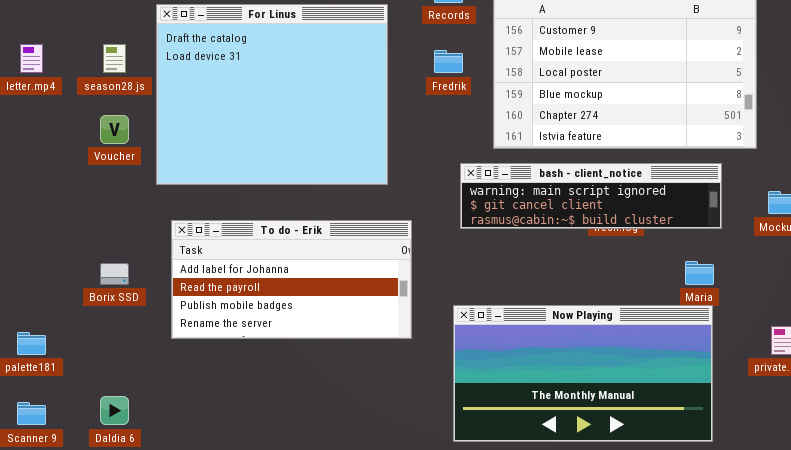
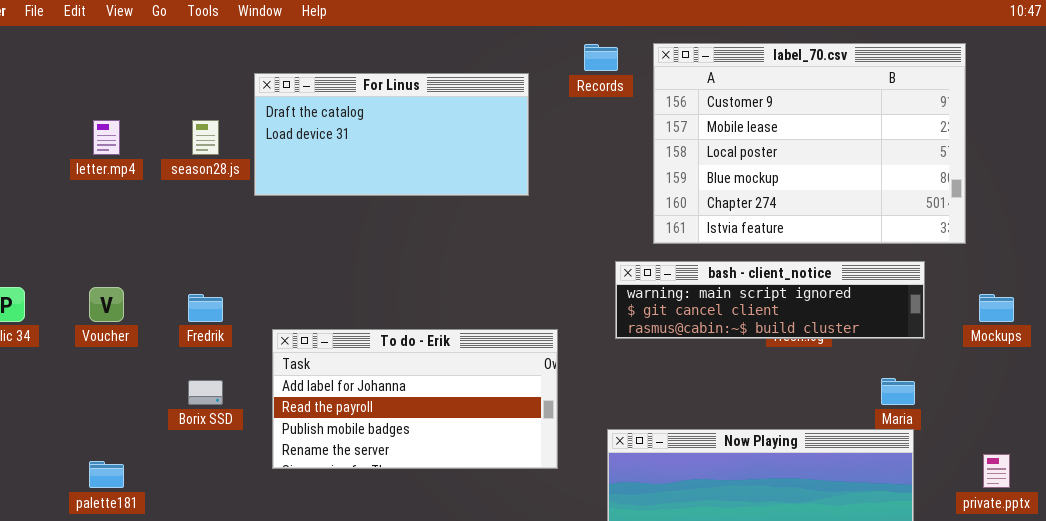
For Linus: [156,4,388,185] -> [254,73,529,196], resized
Fredrik: [434,50,463,73] -> [188,294,223,322], moved
Voucher: [100,115,129,144] -> [89,287,124,322], moved

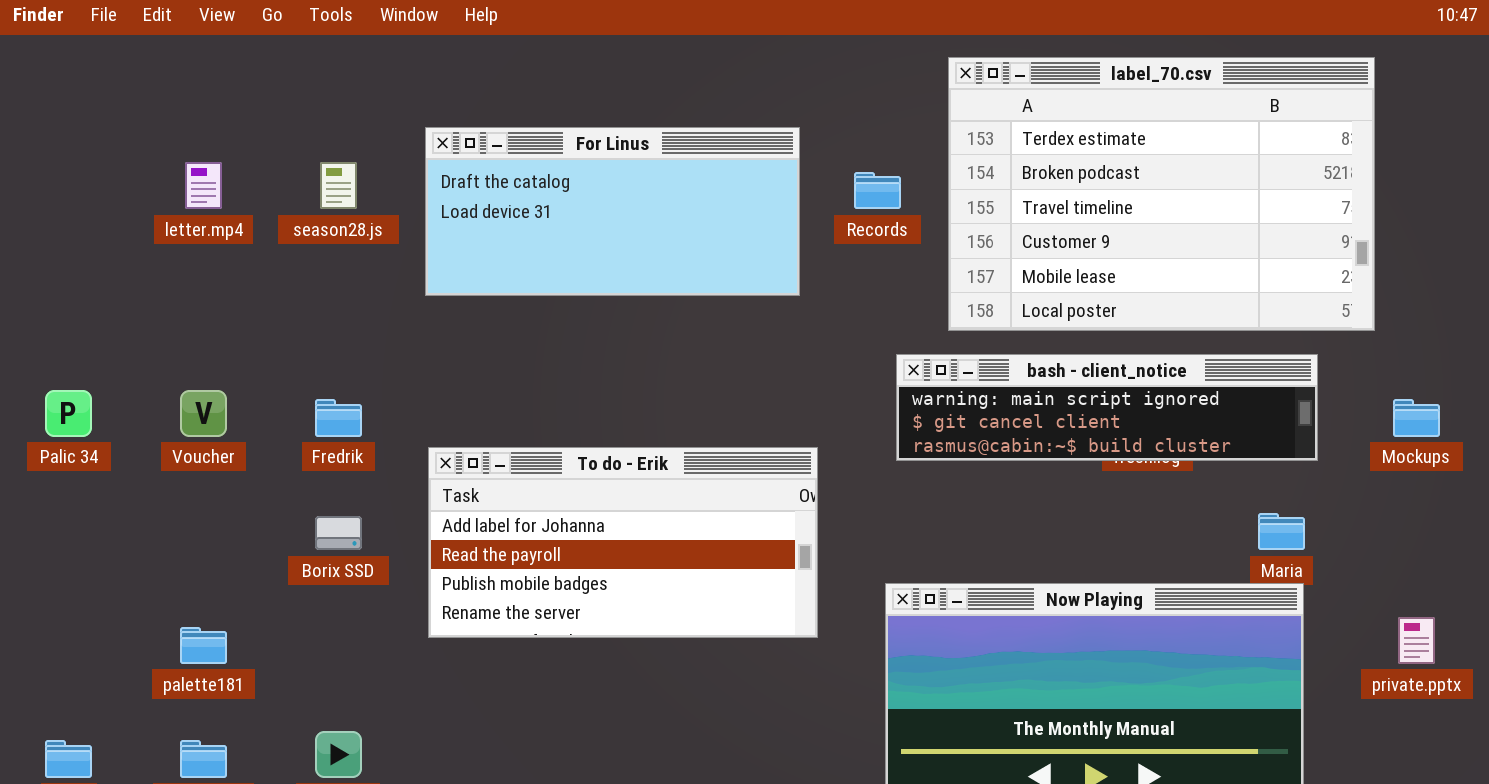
label_70.csv: [653,43,966,244] -> [948,57,1375,331], scrolled up 3 rows
Records: [584,44,618,71] -> [854,172,901,209], moved
For Linus: [254,73,529,196] -> [425,127,800,296], moved

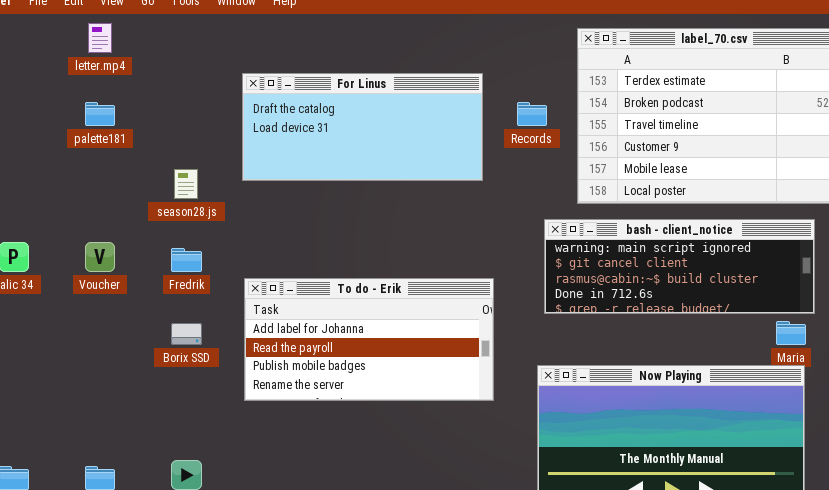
letter.mp4: [185,162,222,209] -> [88,23,112,53], moved
season28.js: [320,162,357,209] -> [174,169,198,199], moved
bash - client_notice: [896,354,1318,461] -> [544,219,815,314], resized
palette181: [180,627,227,664] -> [85,102,115,126], moved

